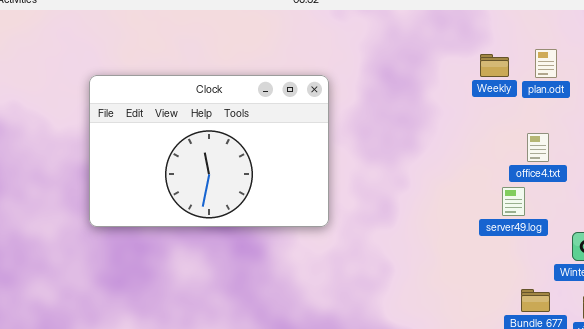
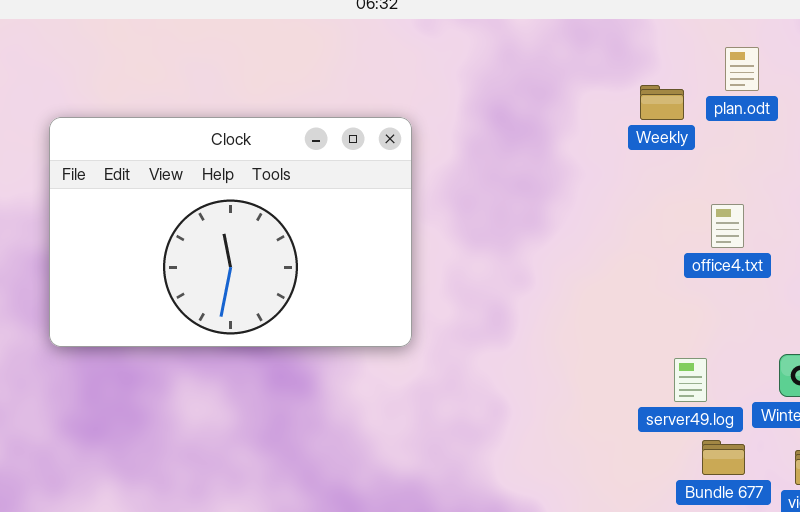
plan.odt: [535,49,557,78] -> [725,47,759,91], moved
server49.log: [502,187,525,216] -> [674,358,707,402], moved

